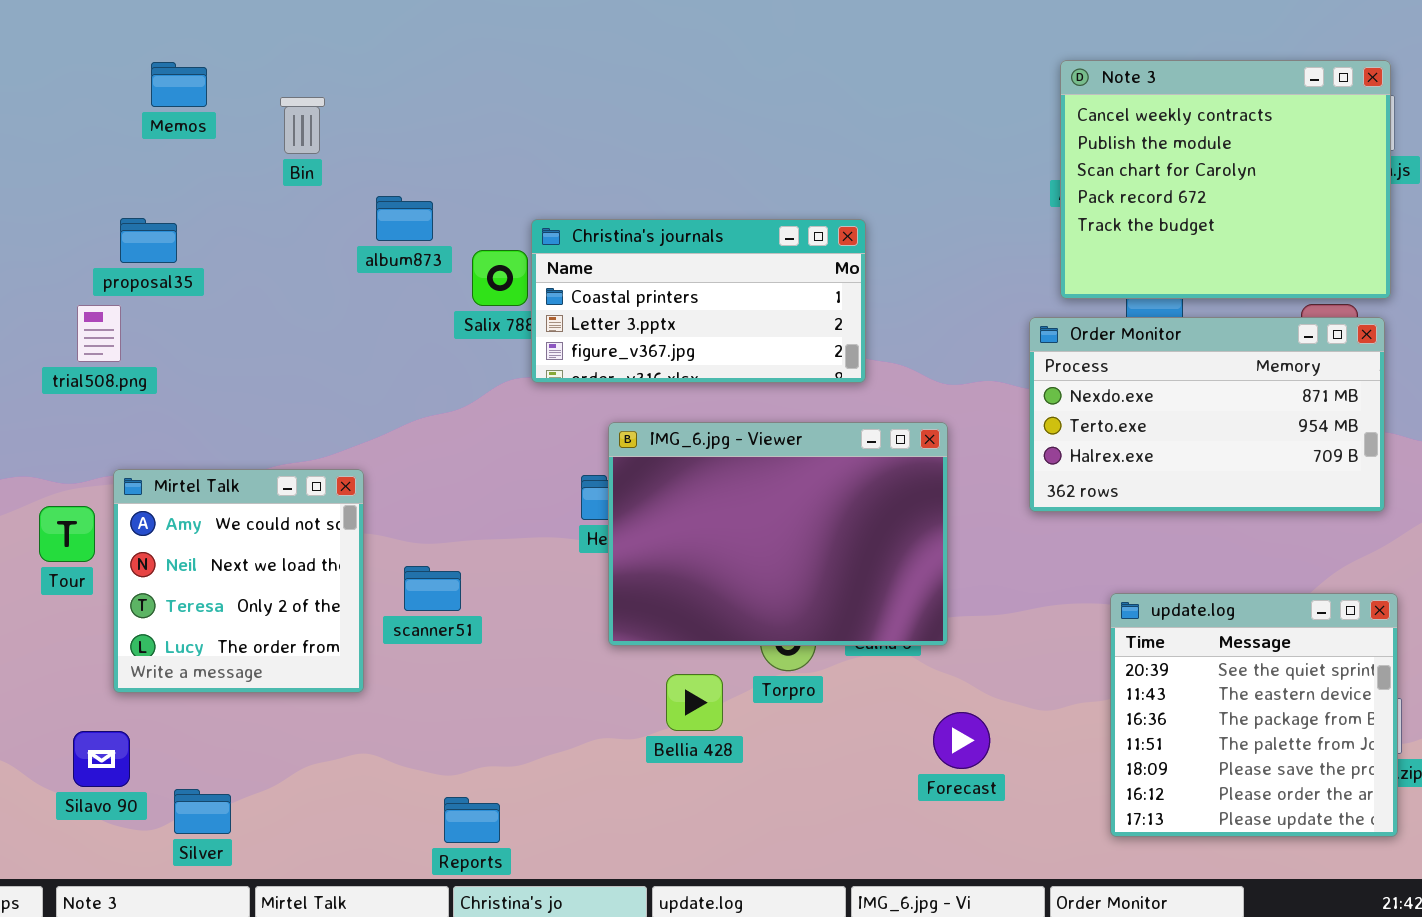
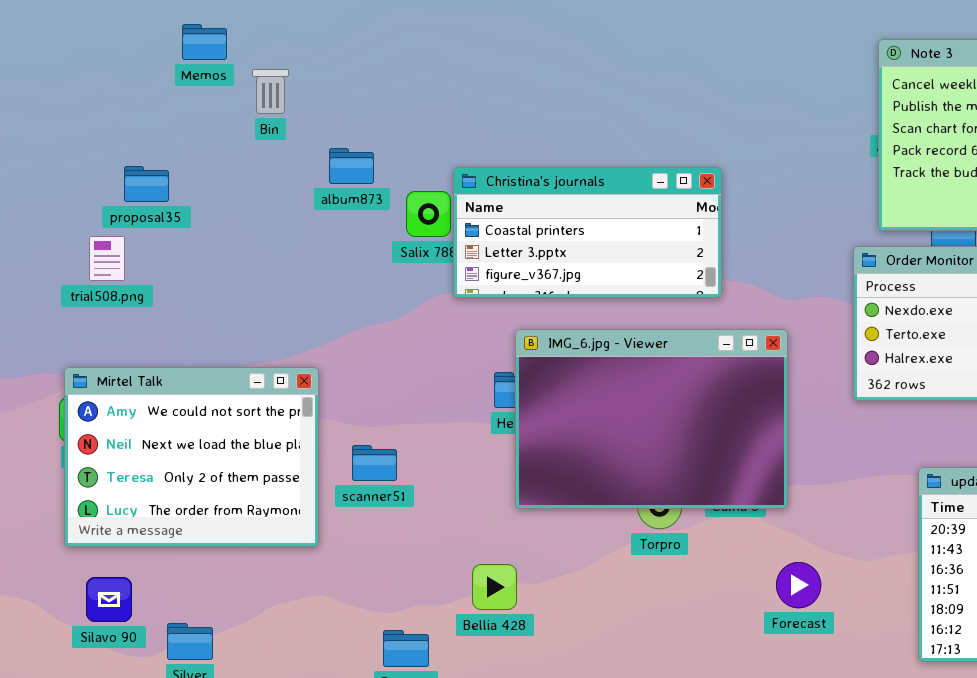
Memos: [151,62,207,107] -> [182,24,227,60], moved
Mirtel Talk: [113,469,364,693] -> [64,367,319,547], resized
Bellia 428: [666,674,723,731] -> [472,564,517,610], moved

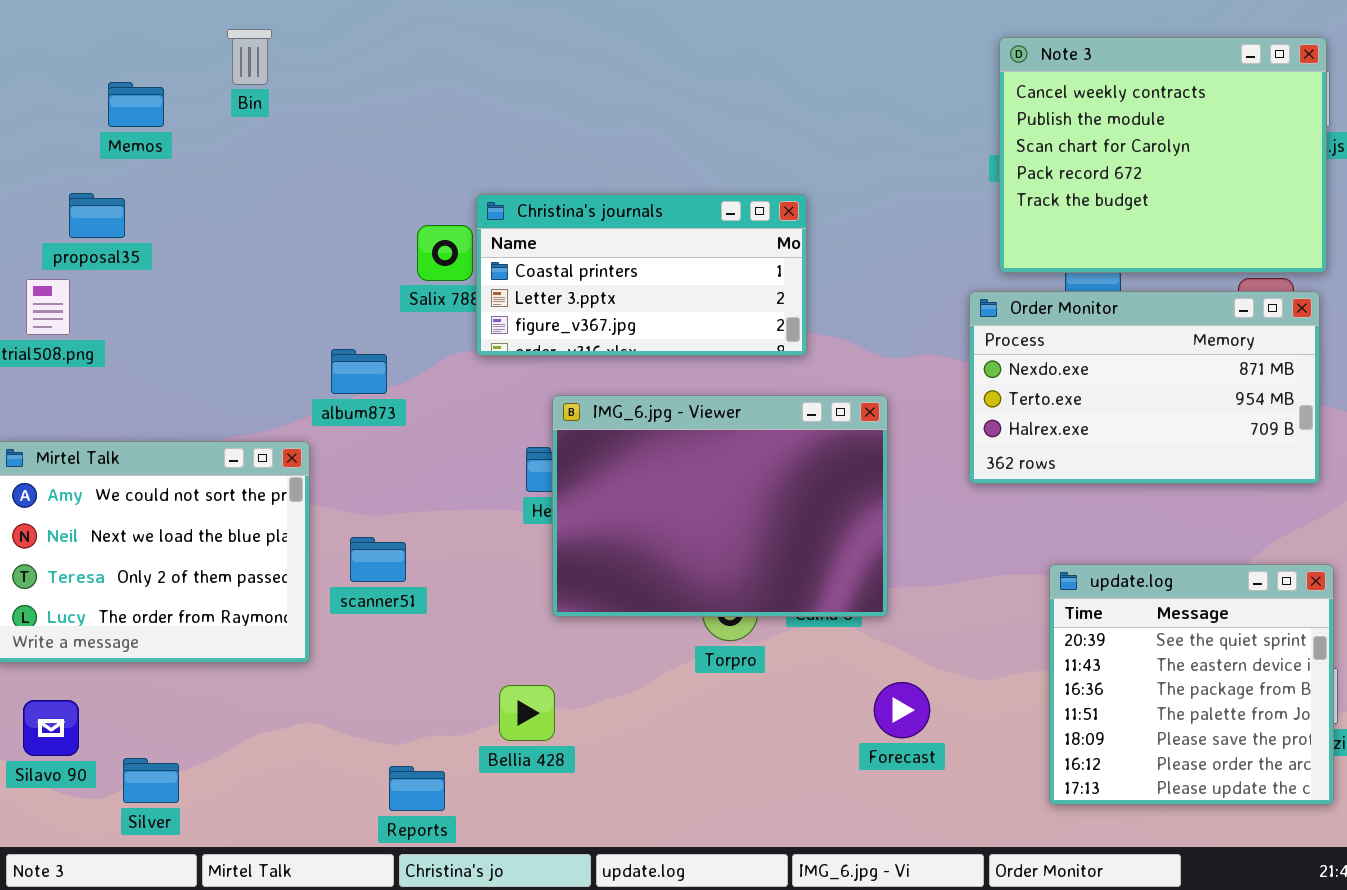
Memos: [182,24,227,60] -> [108,82,164,127], moved
Bin: [252,69,289,114] -> [227,29,272,85], moved
album873: [329,148,374,184] -> [331,349,387,394], moved

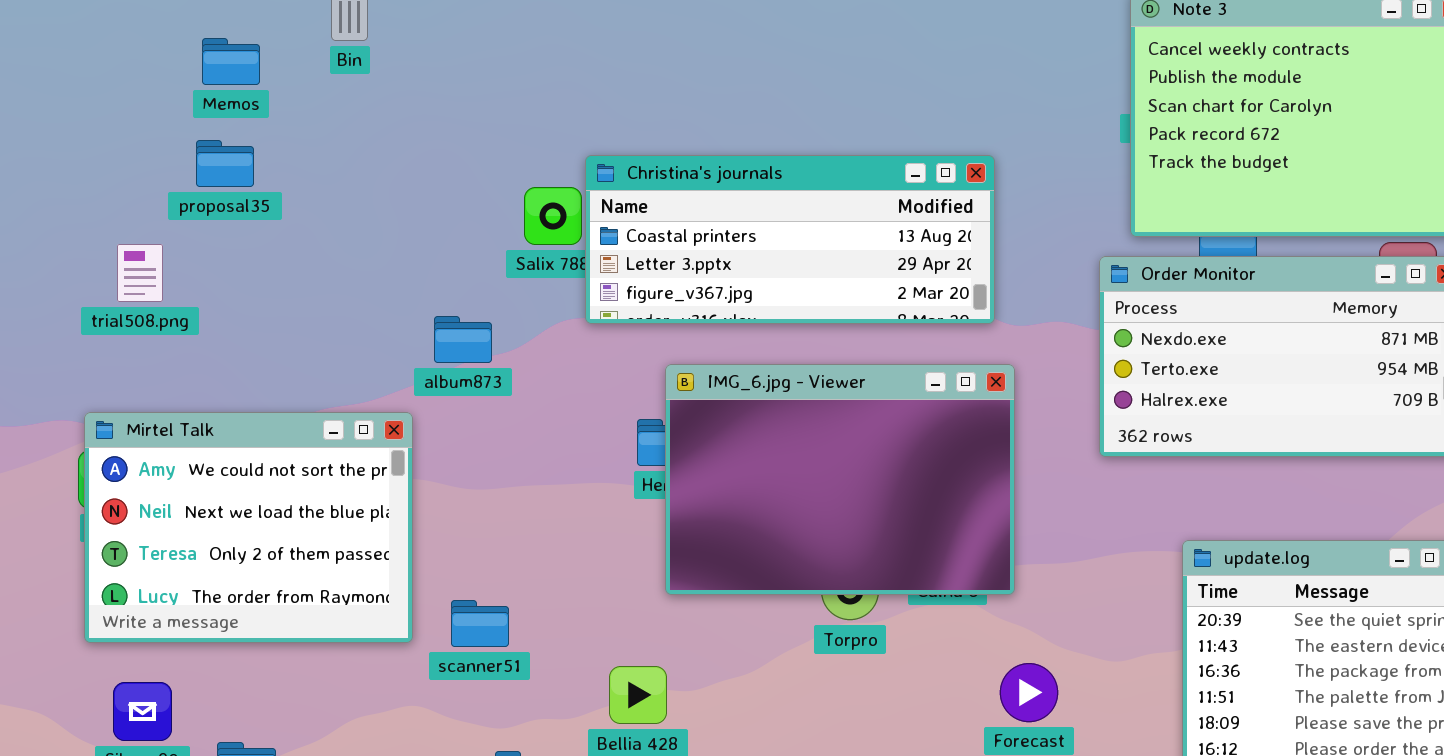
proposal35: [69,193,125,238] -> [196,140,254,187], moved
Christina's journals: [476,194,807,356] -> [585,155,995,324], resized
scanner51: [350,537,406,582] -> [451,600,509,647], moved

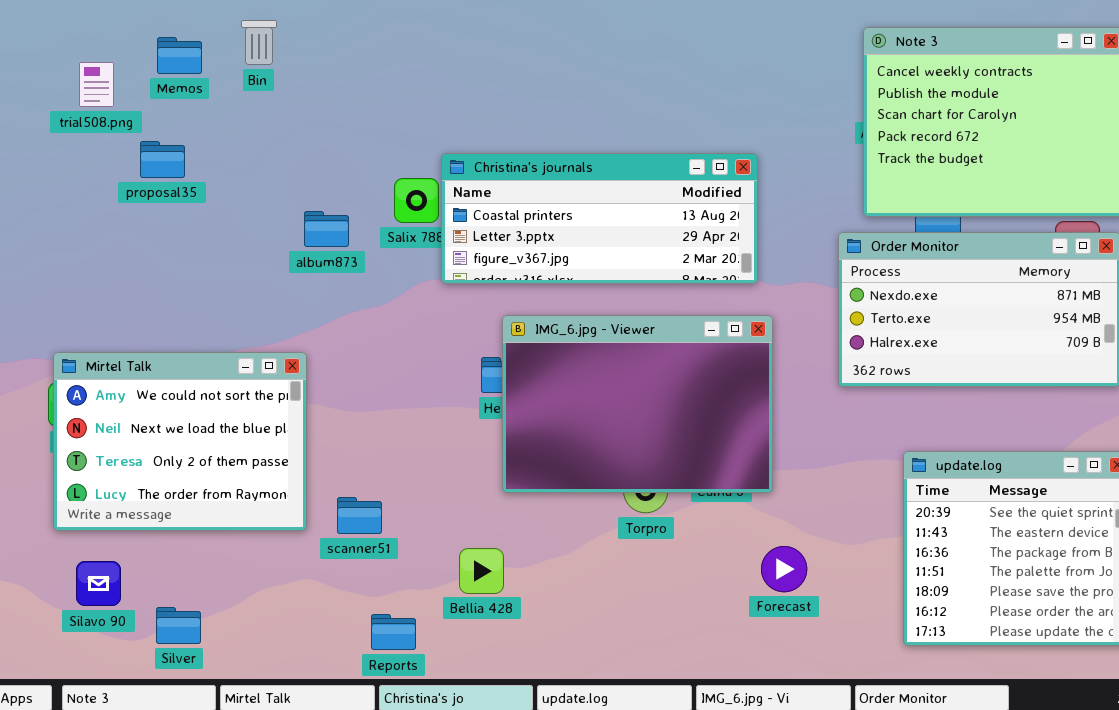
Memos: [202,38,260,85] -> [157,37,202,74], moved
trial508.png: [117,244,163,302] -> [79,62,114,107], moved
album873: [434,316,492,363] -> [304,211,349,247], moved

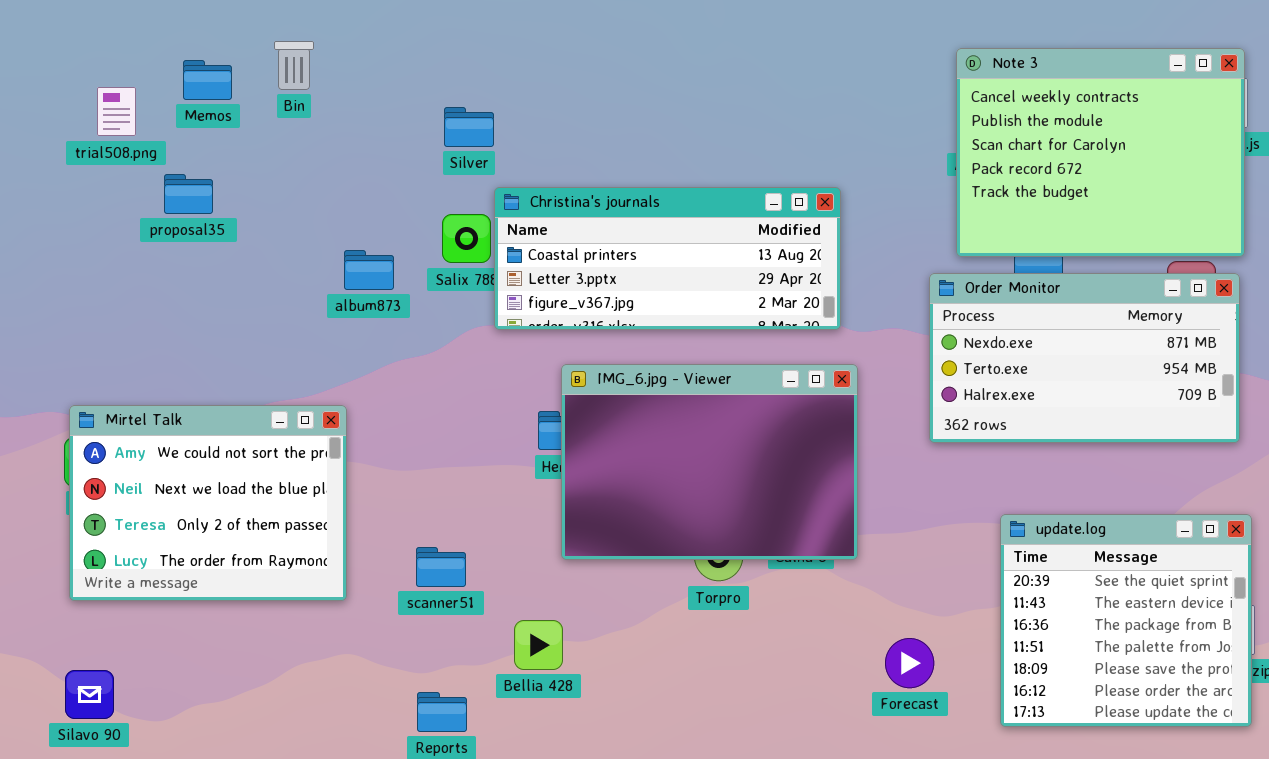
scanner51: [337,497,382,534] -> [416,547,466,587], moved
Forecast: [761,546,807,592] -> [885,638,934,688], moved
Silavo 90: [76,561,121,606] -> [65,670,114,719], moved
Silver: [156,607,201,644] -> [444,107,494,147], moved

